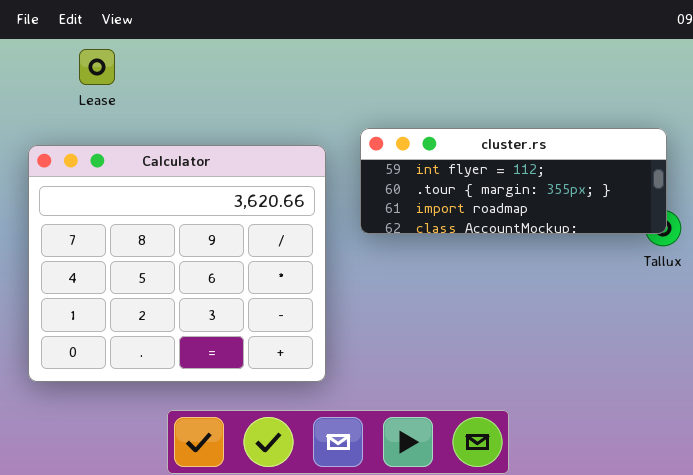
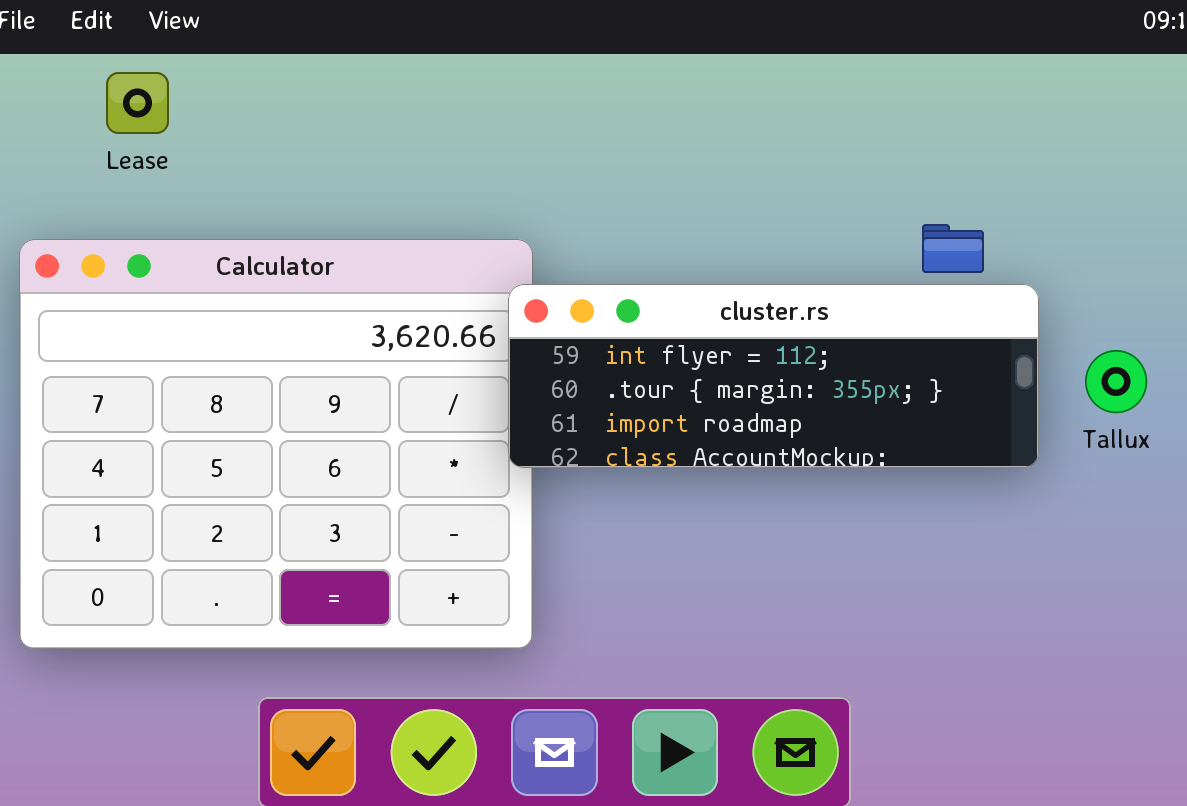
cluster.rs: [360,128,667,234] -> [508,284,1039,468], moved

